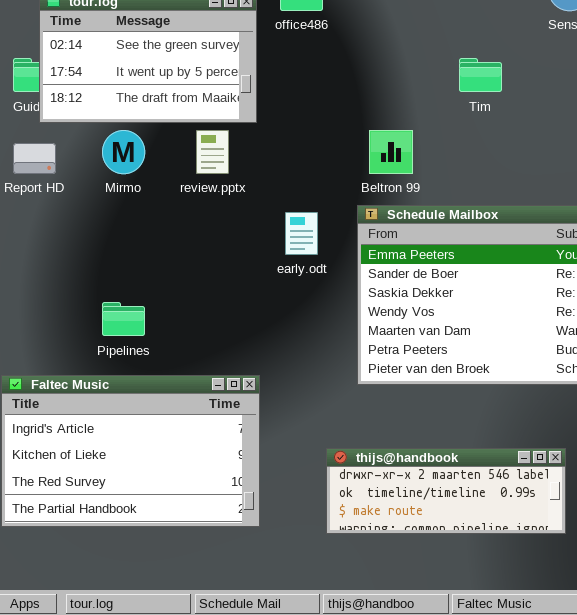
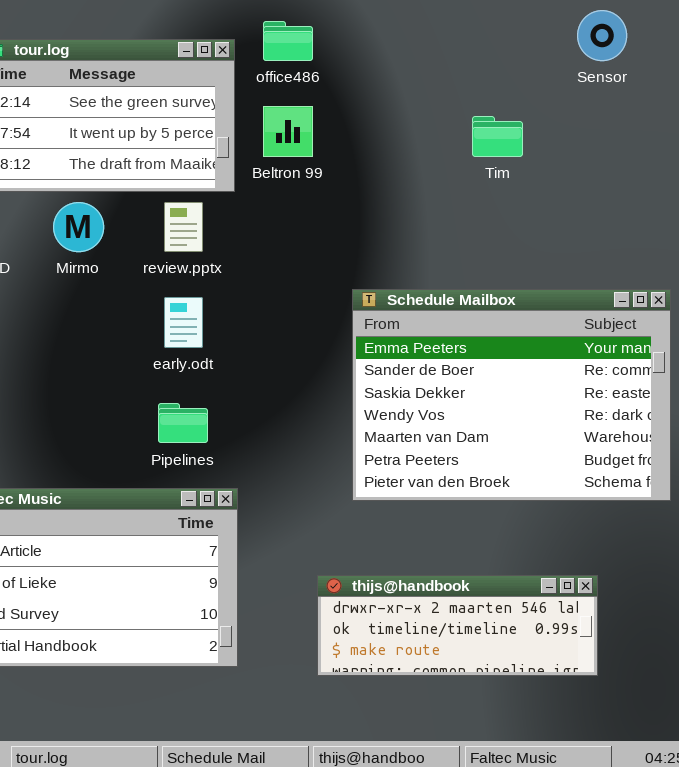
Beltron 99: [369,130,413,174] -> [263,106,313,157], moved
early.odt: [285,212,318,255] -> [164,297,203,348], moved
Pipelines: [102,302,145,336] -> [158,403,208,443], moved

